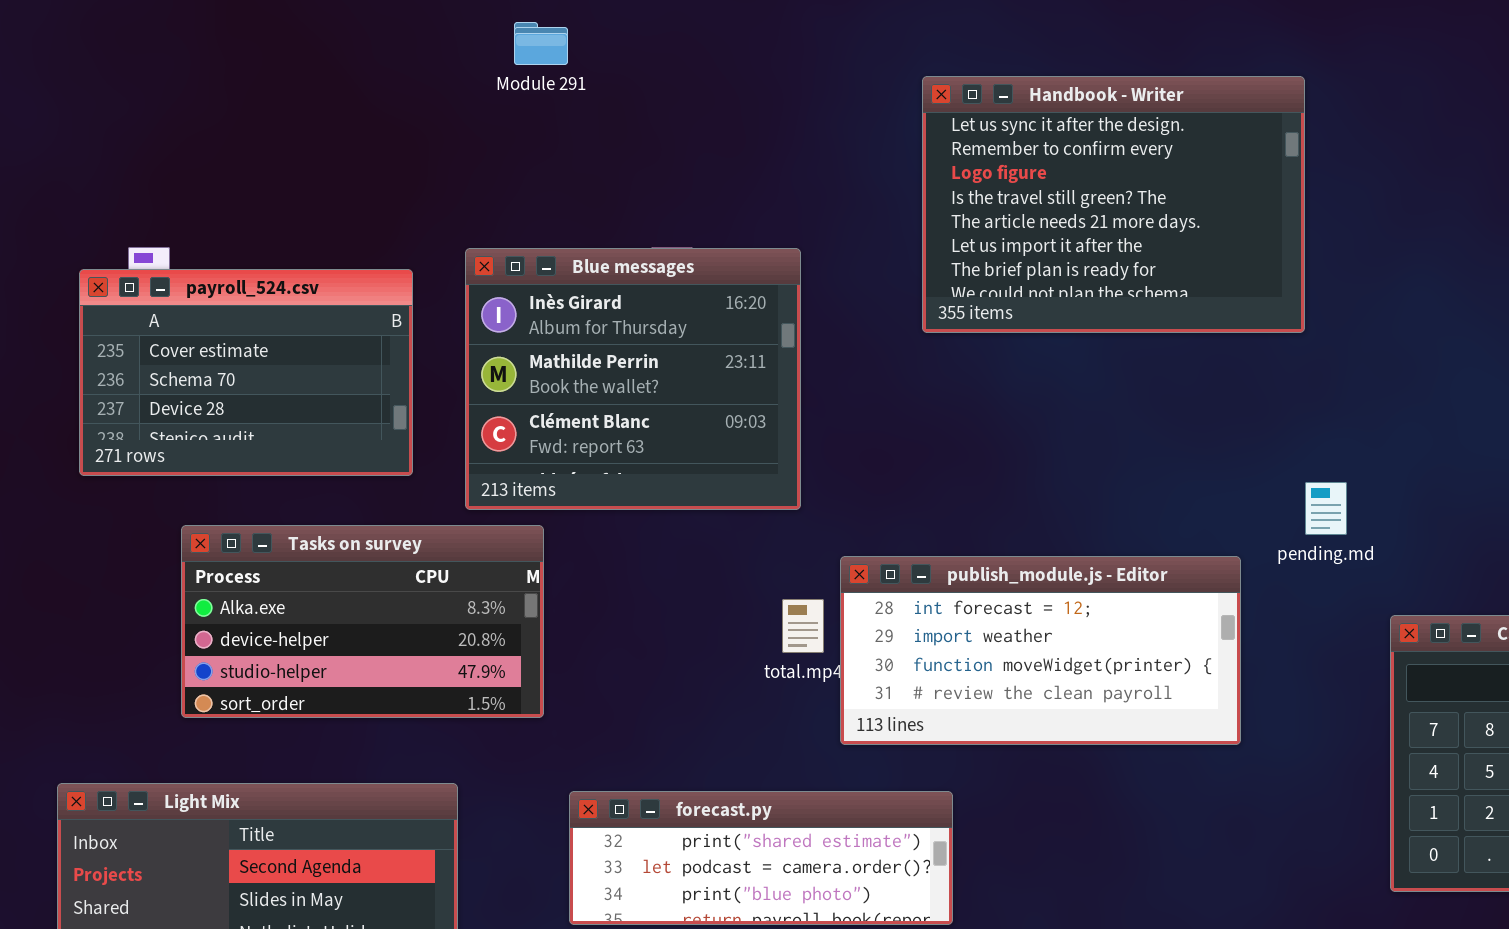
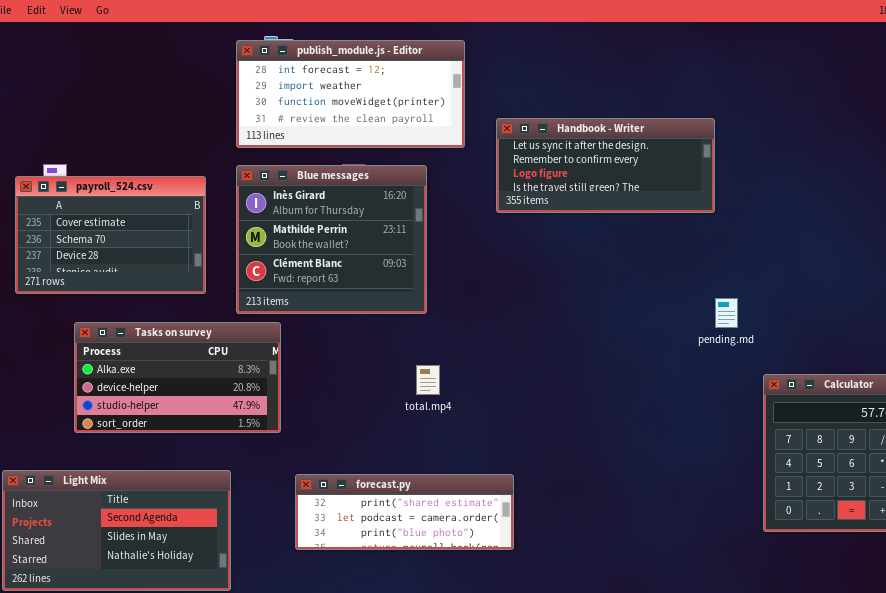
Handbook - Writer: [922,76,1305,333] -> [496,118,715,213], resized
publish_module.js - Editor: [840,556,1241,745] -> [236,40,465,148], moved

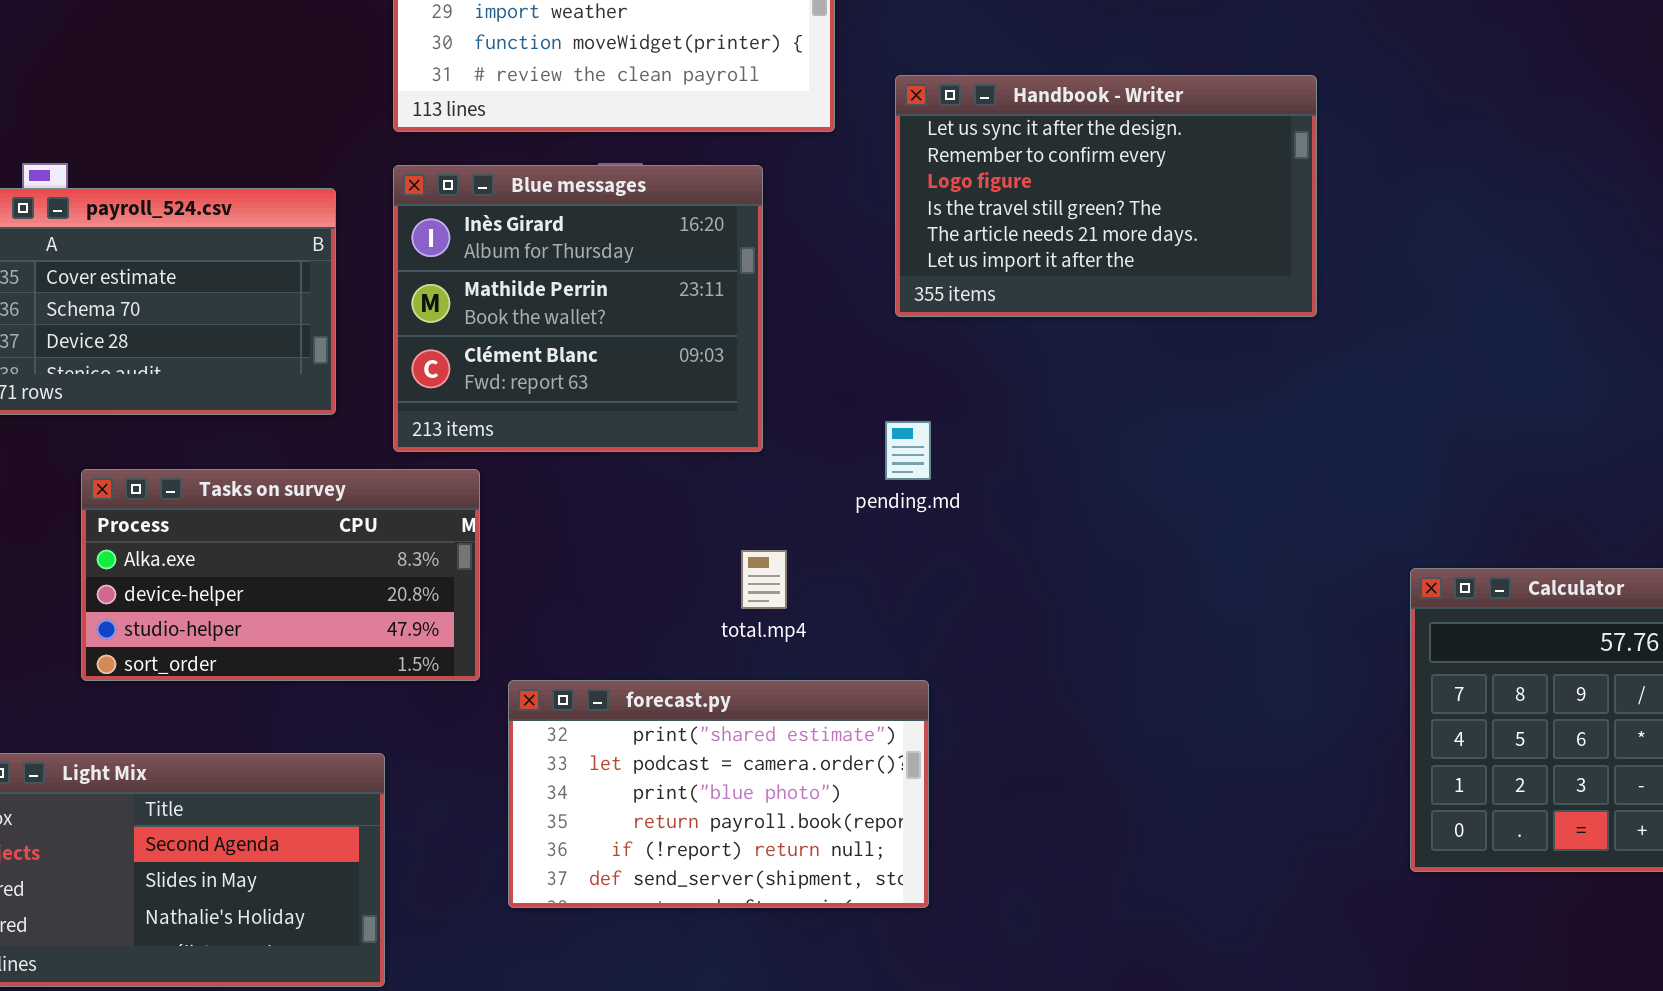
Handbook - Writer: [496,118,715,213] -> [895,75,1317,317], resized
pending.md: [715,298,738,328] -> [885,421,931,480], moved
forecast.py: [295,474,514,550] -> [508,680,929,908], resized

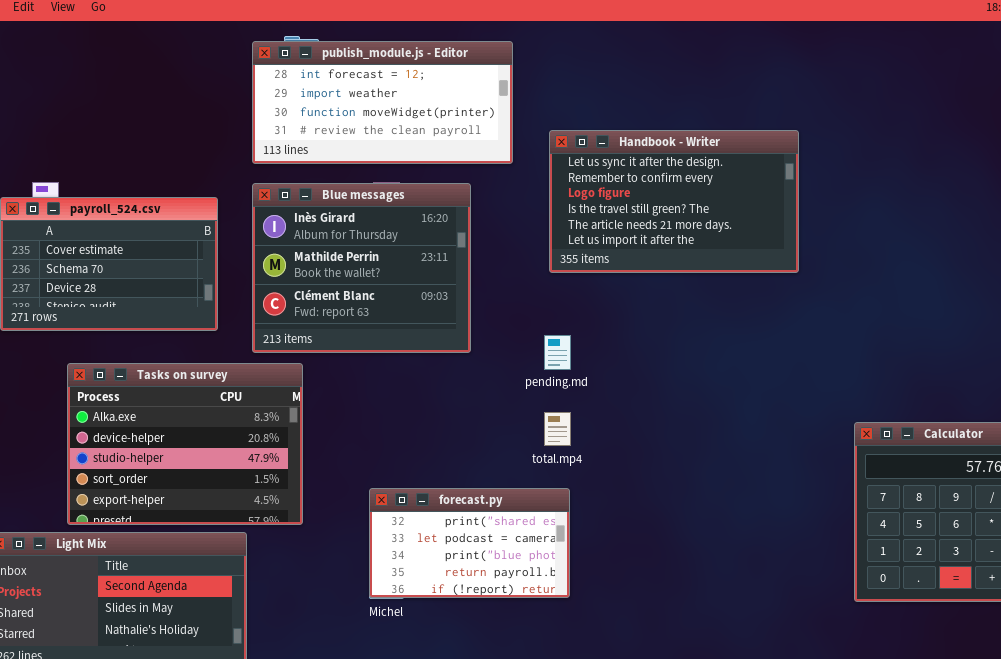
Tasks on survey: [81,469,480,681] -> [67,363,303,525], resized
total.mp4: [741,550,787,609] -> [544,412,571,446], moved
forecast.py: [508,680,929,908] -> [369,488,570,598], resized

